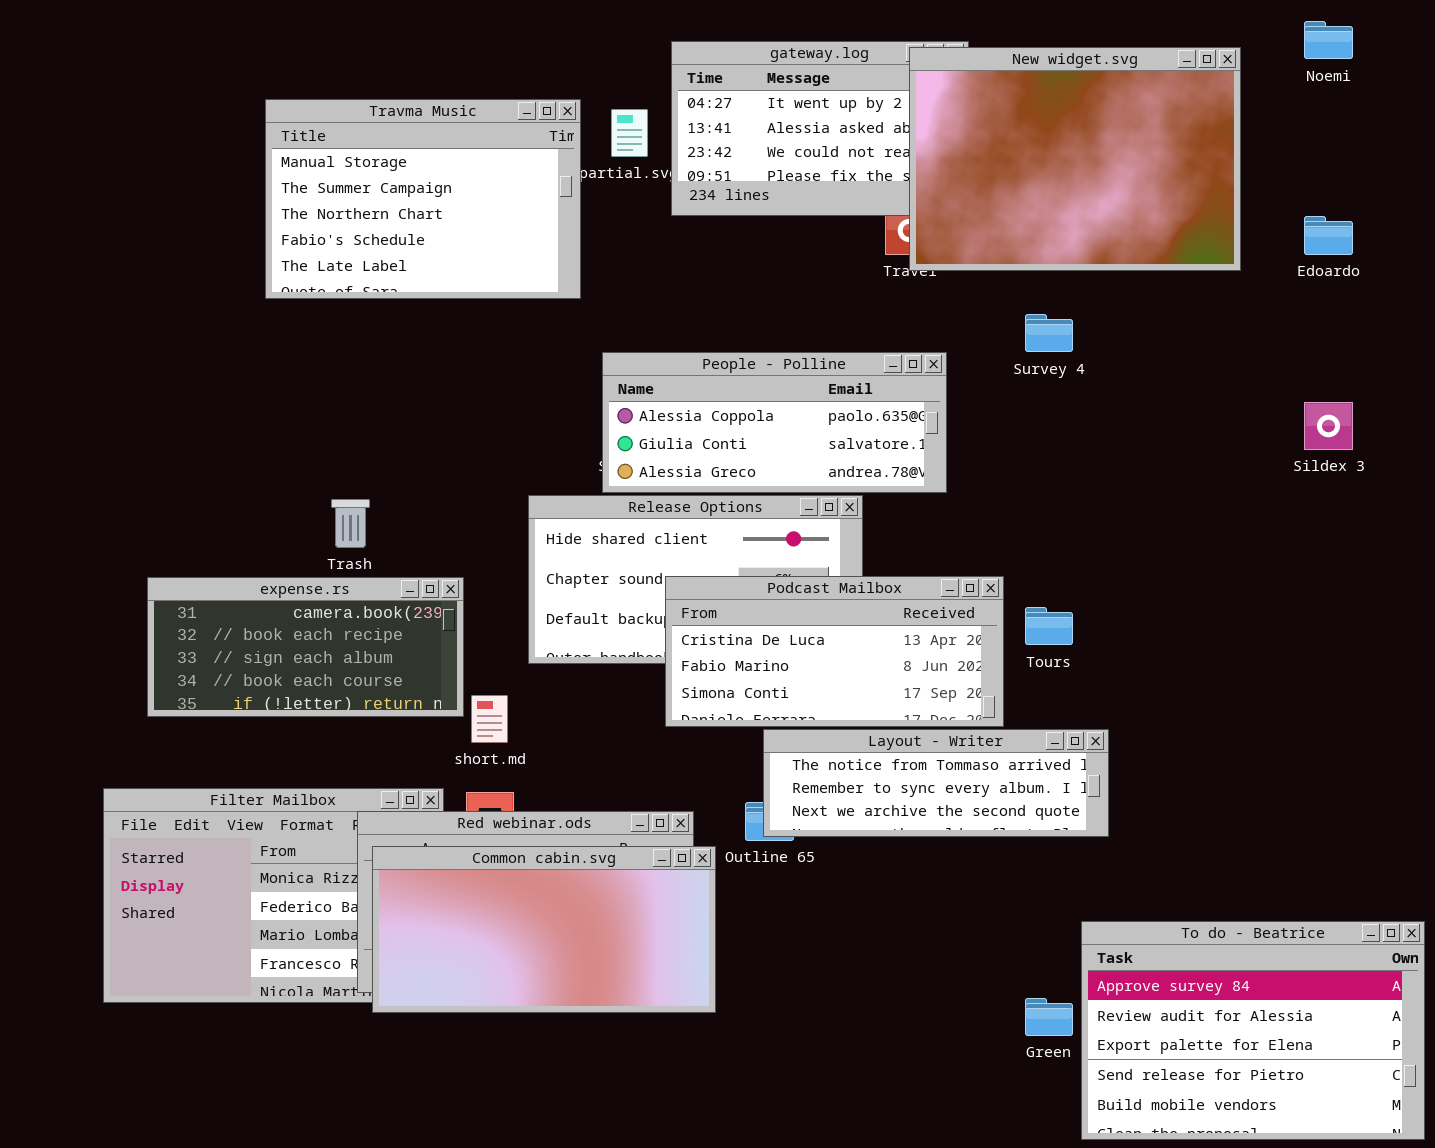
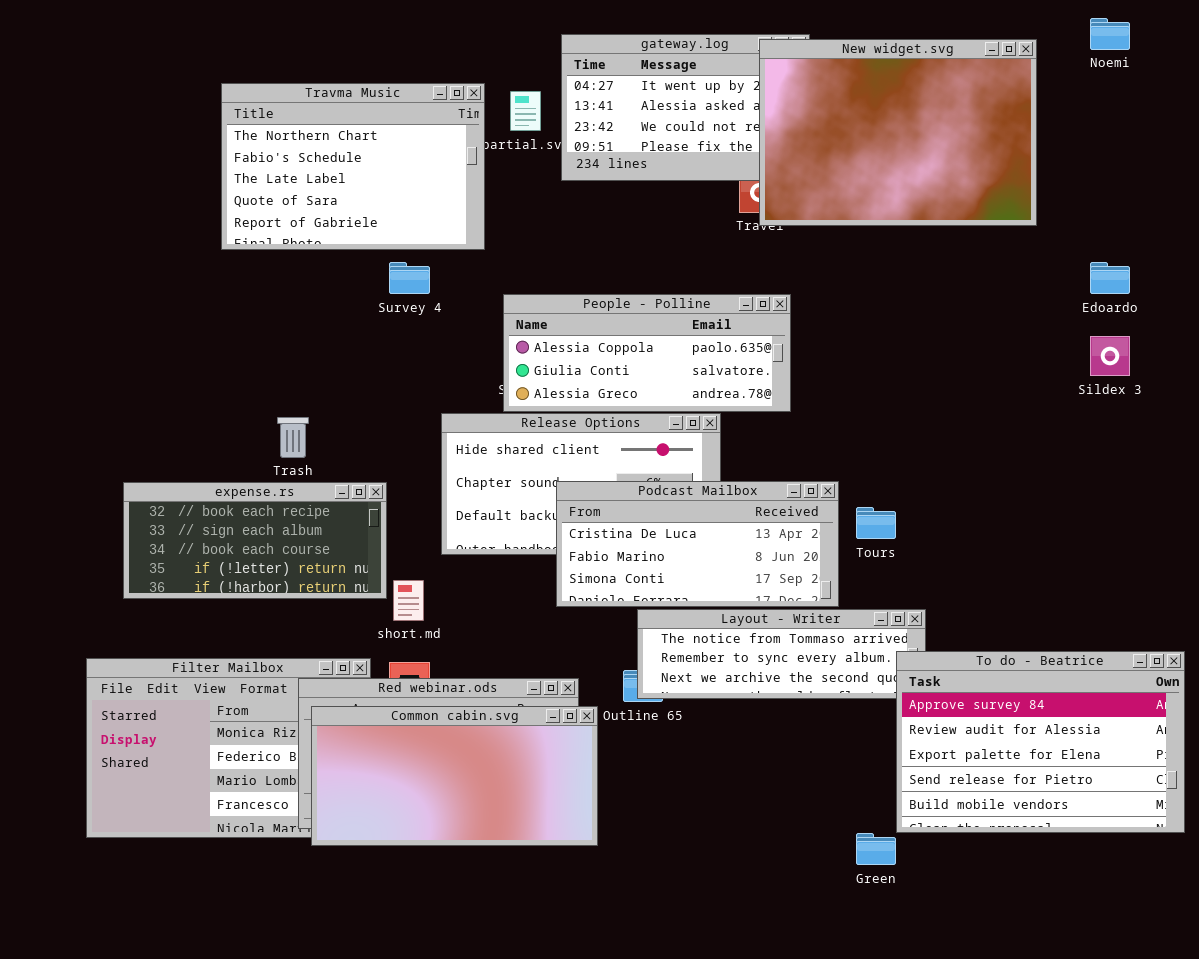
Travma Music: [265,99,581,299] -> [221,83,485,250], scrolled down 2 rows
Edoardo: [1304,216,1353,255] -> [1090,262,1130,294], moved
Survey 4: [1025,314,1073,352] -> [389,262,430,294], moved
expense.rs: [147,577,464,717] -> [123,482,387,599], scrolled down 1 row
To do - Beatrice: [1081,921,1425,1140] -> [896,651,1185,833], moved

